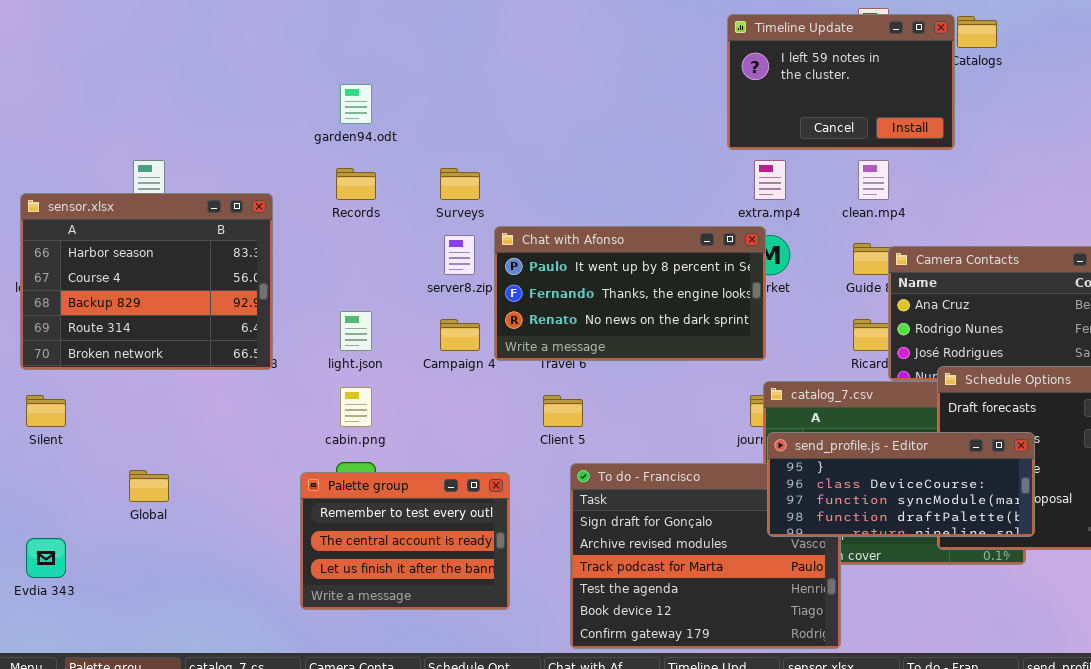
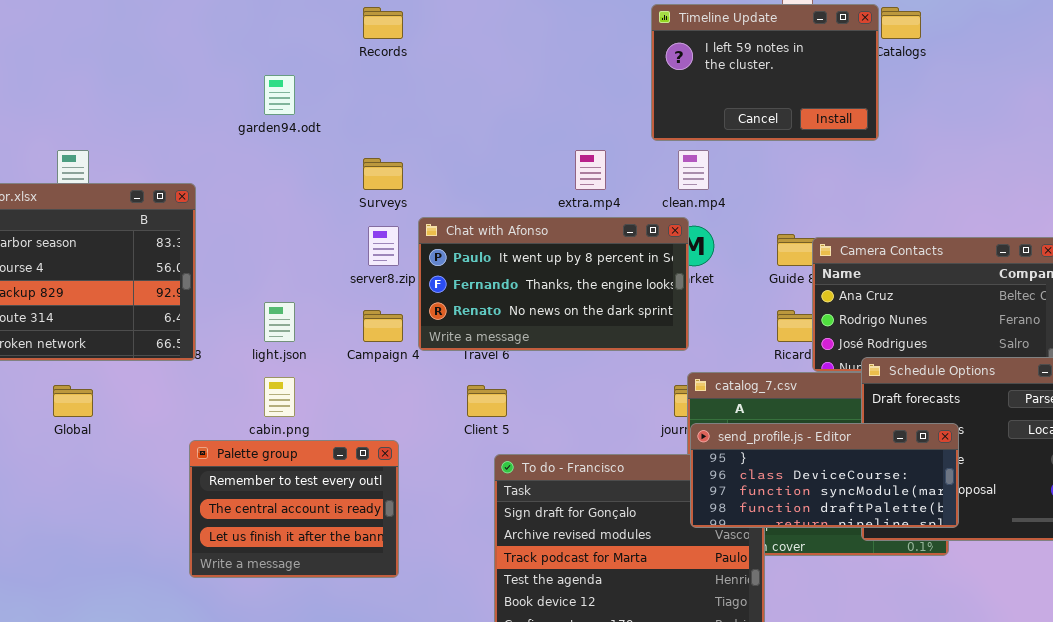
extra.mp4: [754,160,786,200] -> [575,150,606,190], moved
clean.mp4: [858,160,889,200] -> [678,150,709,190], moved
Records: [336,168,376,200] -> [363,7,403,39], moved
Global: [129,470,169,502] -> [53,385,93,417], moved
Palette group: [300,472,510,610] -> [189,440,399,578], moved

